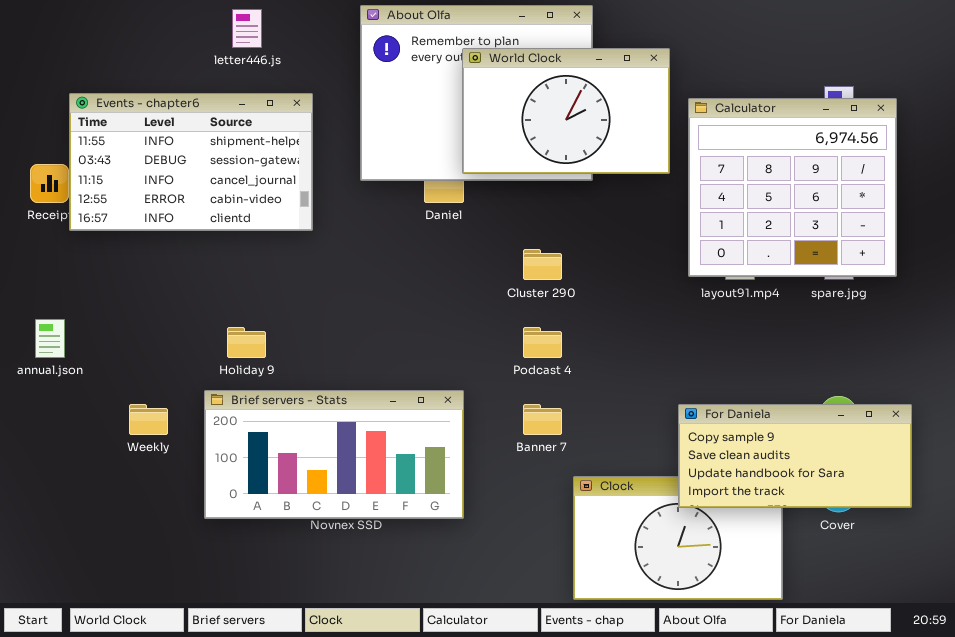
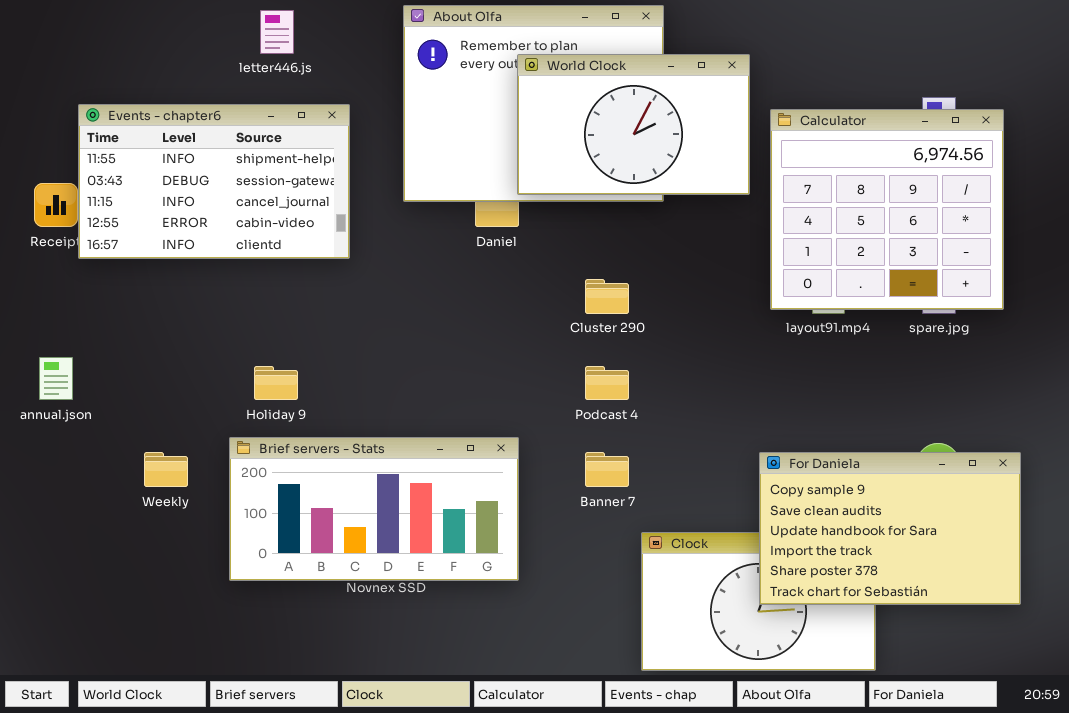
For Daniela: [678,404,912,508] -> [759,452,1021,605], resized

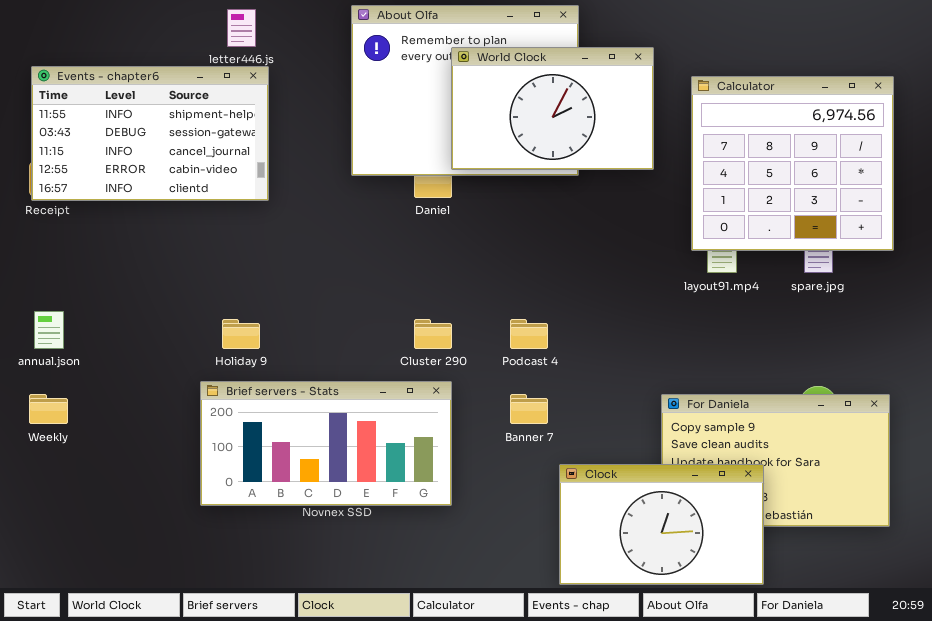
Events - chapter6: [78,104,350,259] -> [31,66,269,201], moved
Calculator: [770,109,1004,310] -> [691,76,894,251], moved
Cluster 290: [585,279,629,314] -> [414,319,452,349], moved
Weekly: [144,452,188,487] -> [29,394,68,424], moved
Clock: [641,532,876,671] -> [559,464,764,585], raised

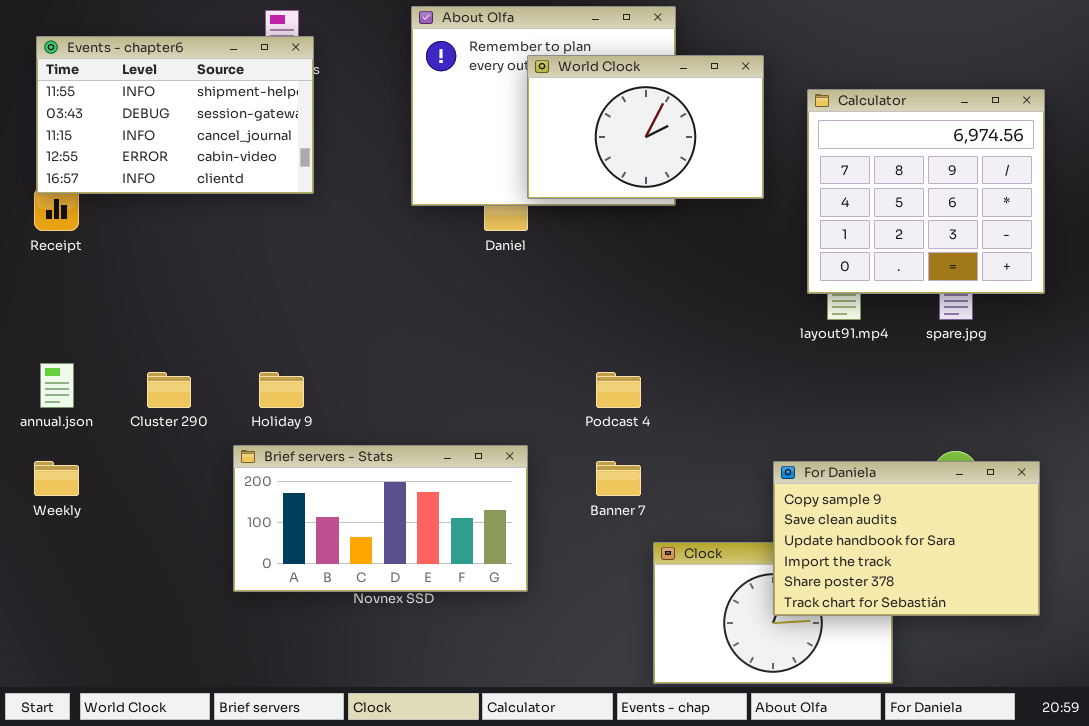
Events - chapter6: [31,66,269,201] -> [36,36,314,194], moved
Cluster 290: [414,319,452,349] -> [147,372,191,408], moved
For Daniela: [661,394,890,527] -> [773,461,1040,616], raised

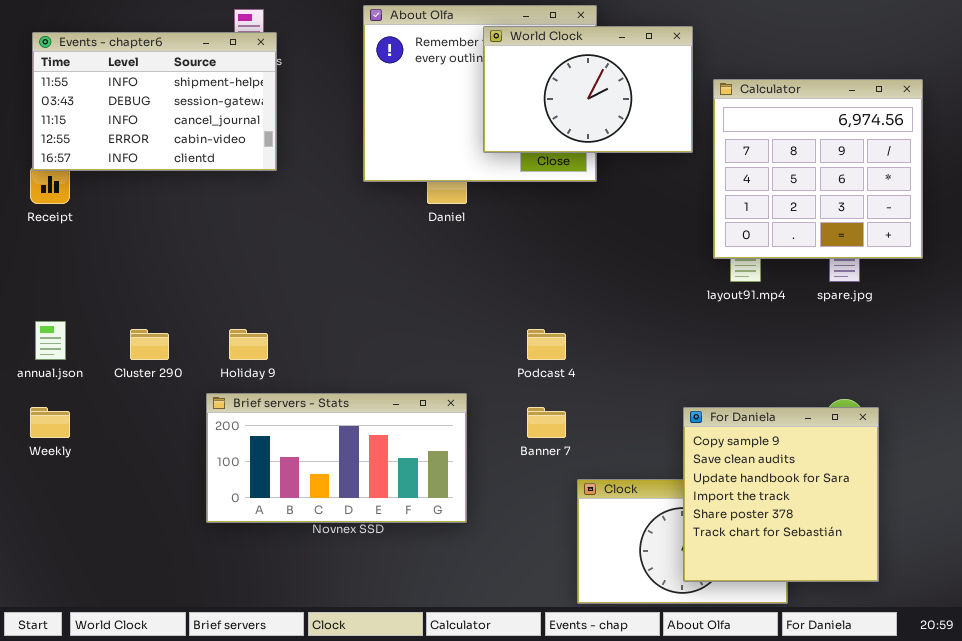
World Clock: [527,55,764,199] -> [483,26,693,153], moved
For Daniela: [773,461,1040,616] -> [683,407,879,582], resized

